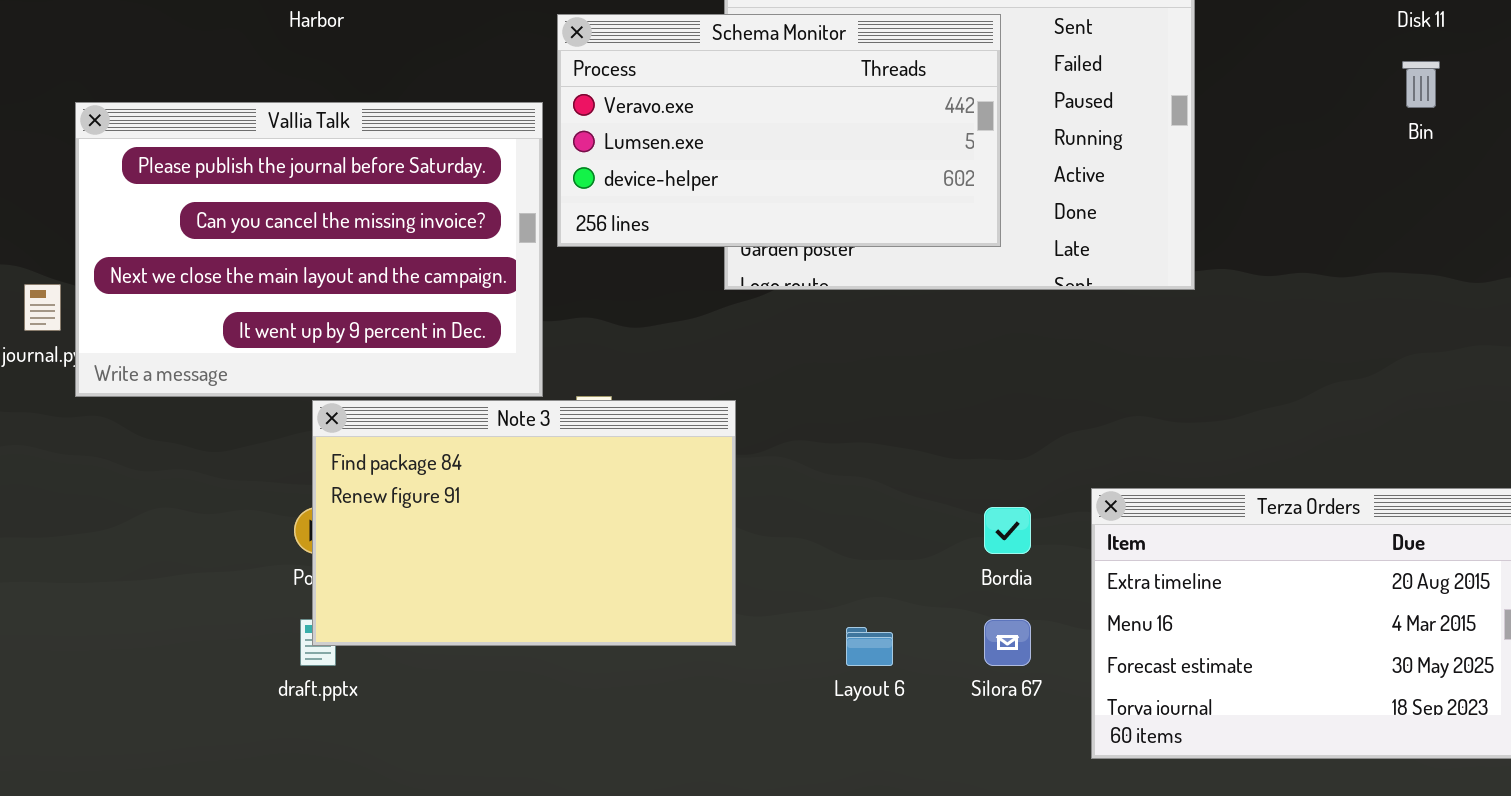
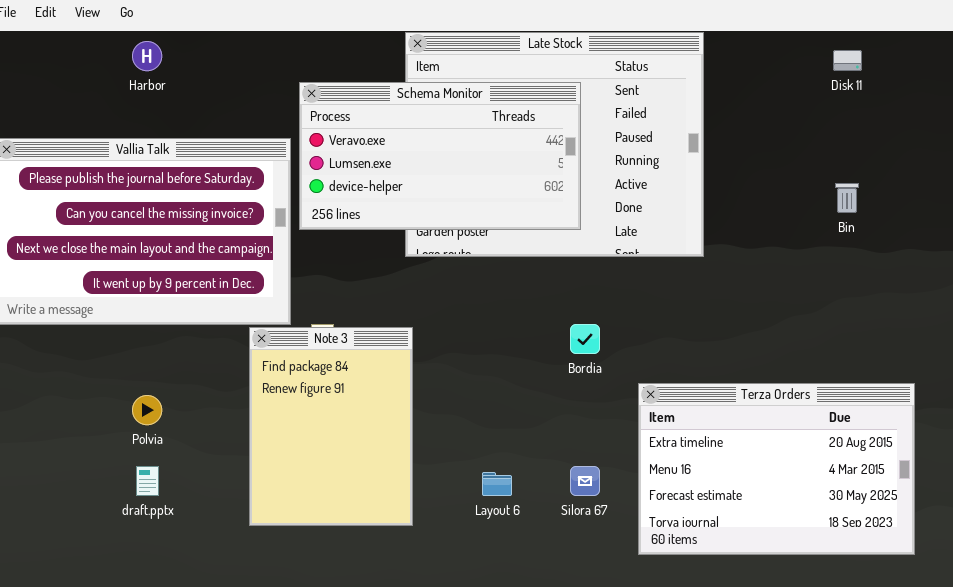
Bin: [1402,61,1440,108] -> [835,183,859,213], moved
Note 3: [312,400,736,646] -> [249,327,413,526], resized
Bordia: [984,507,1031,554] -> [570,324,600,354], moved

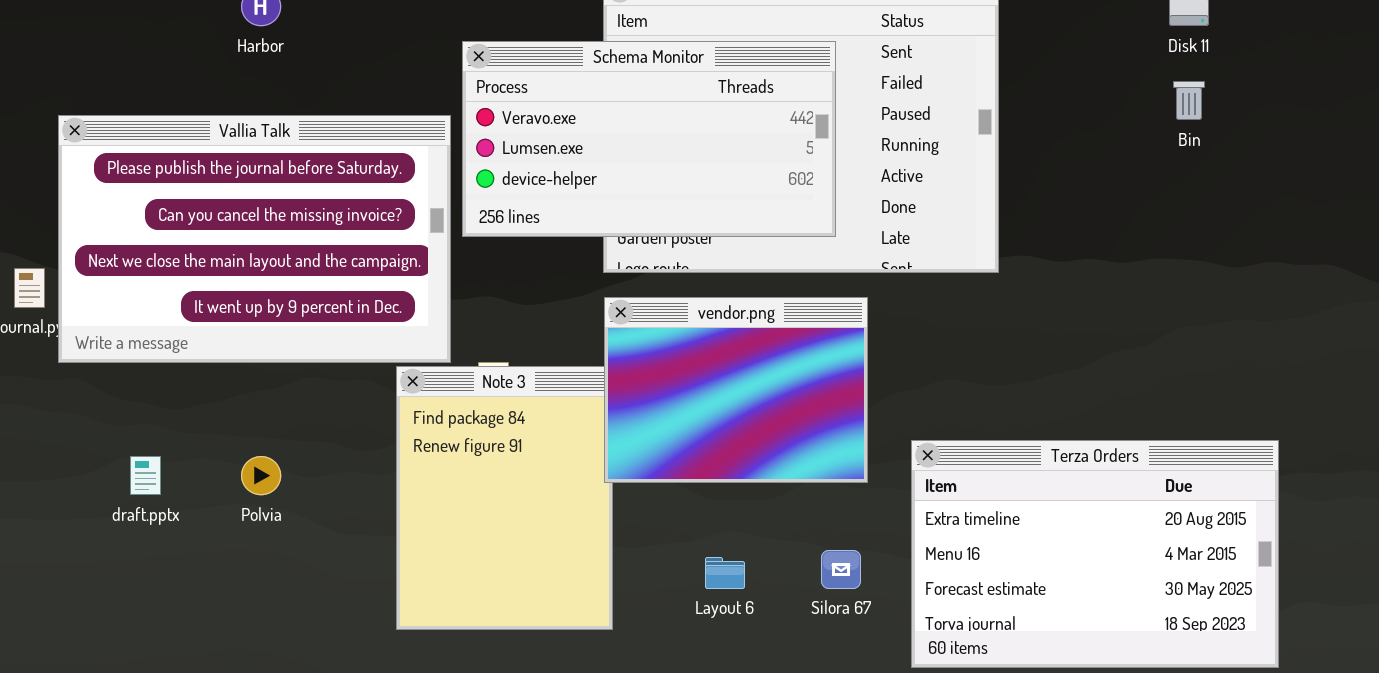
Bin: [835,183,859,213] -> [1173,81,1205,120], moved
vendor.png: none -> [604,297,868,483], opened
draft.pptx: [136,466,159,496] -> [130,456,161,495], moved

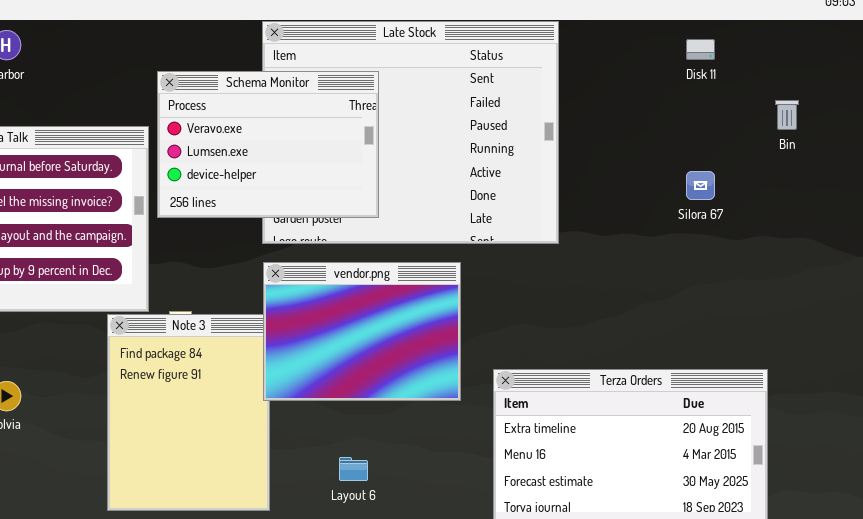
Schema Monitor: [462,41,836,237] -> [157,71,379,218], resized
Bin: [1173,81,1205,120] -> [775,100,799,130], moved
Silora 67: [821,550,861,589] -> [686,171,715,200], moved

